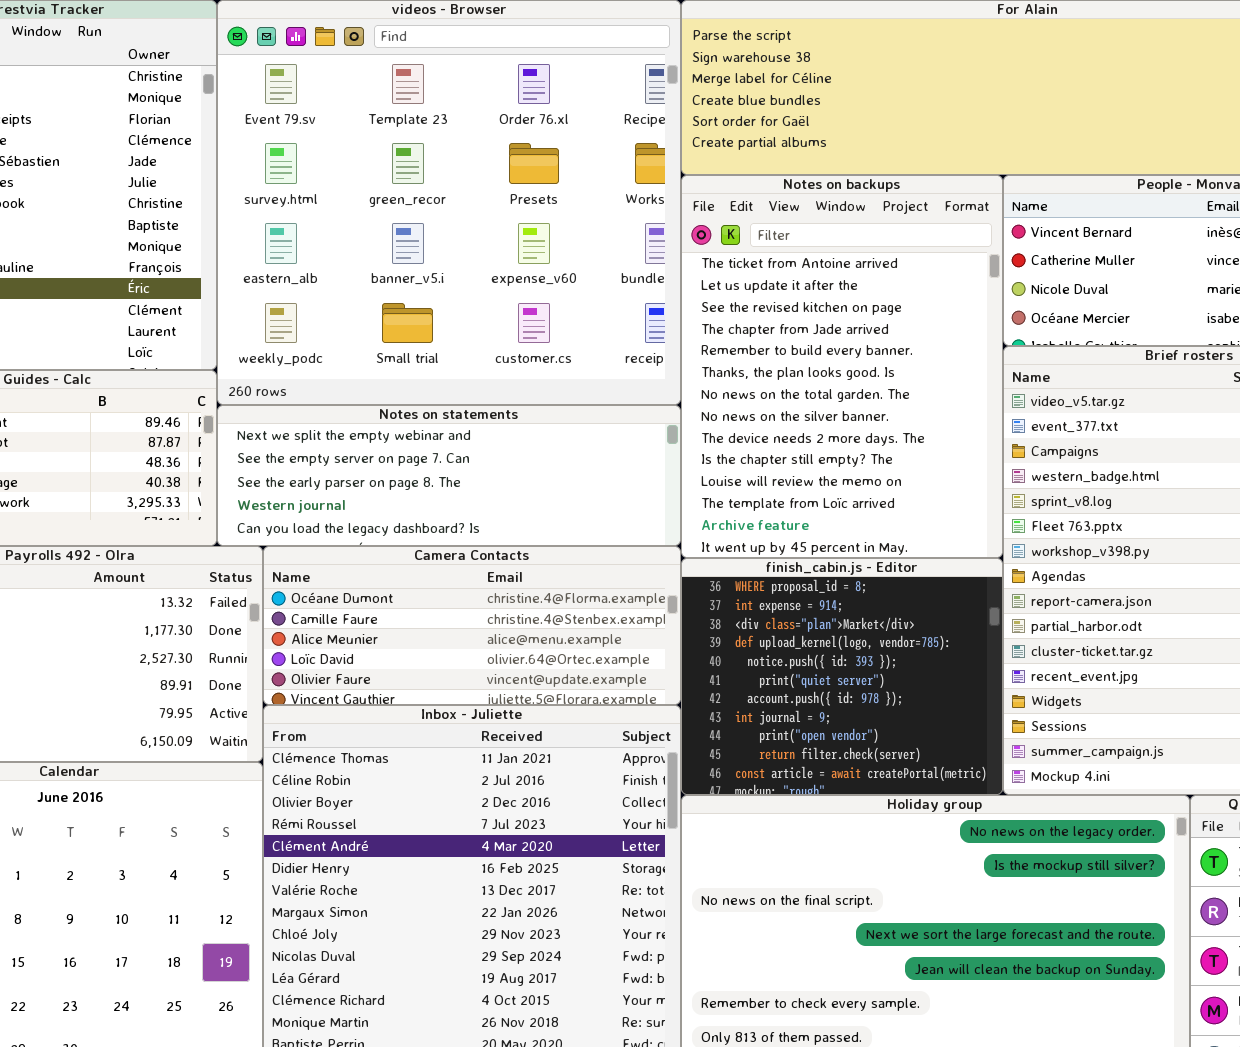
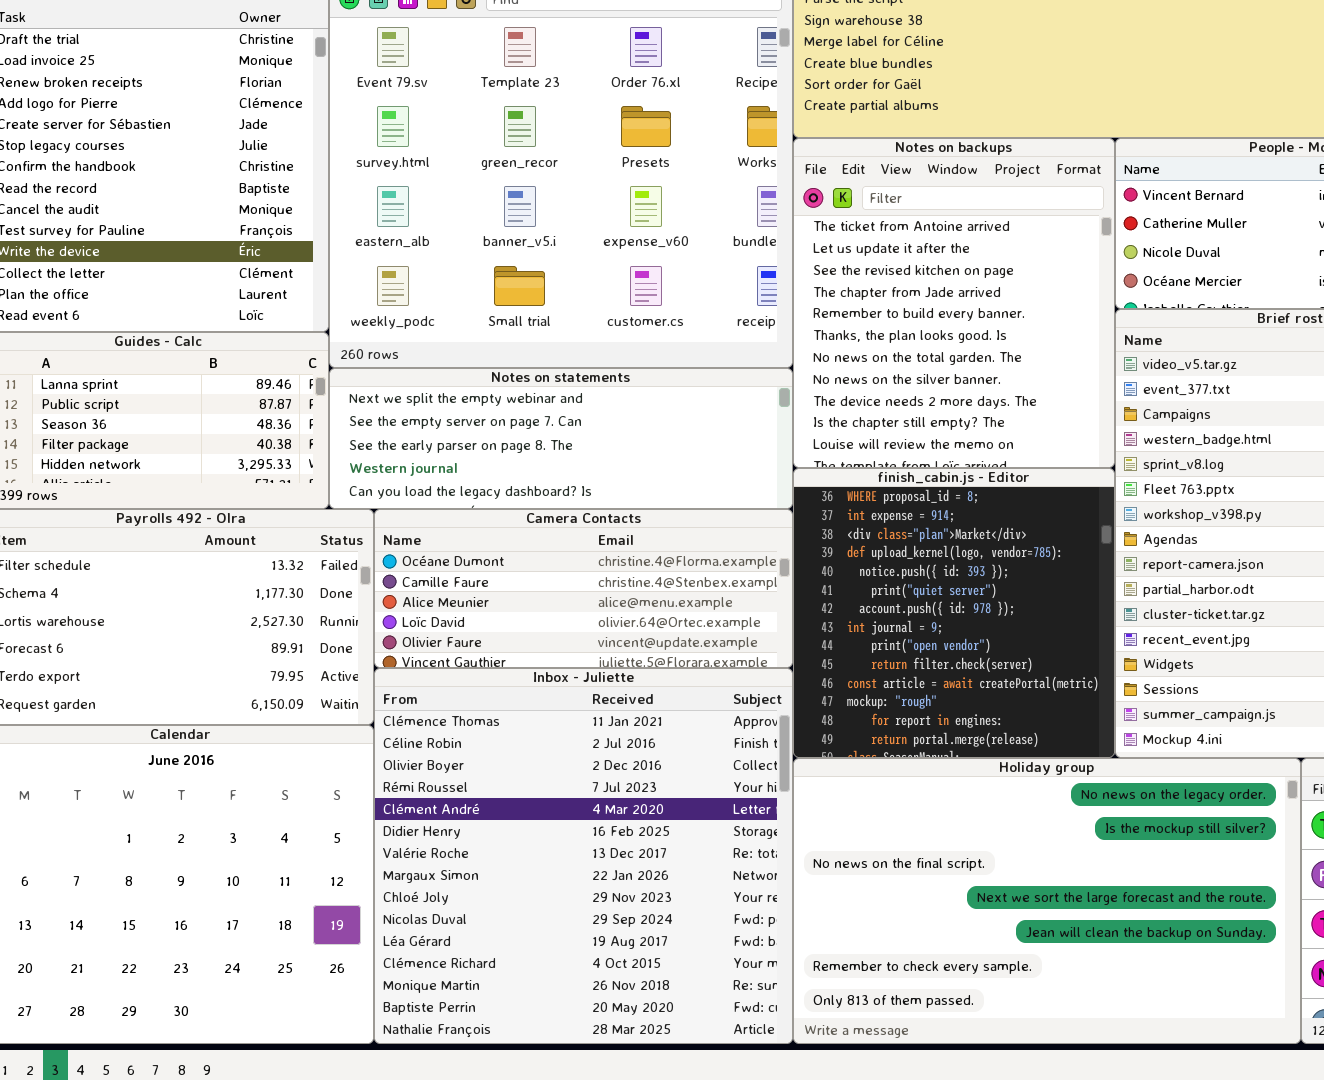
Notes on backups: [681,175,1003,558] -> [793,138,1115,468], resized
finish_cabin.js - Editor: [681,558,1003,795] -> [793,468,1115,758], resized

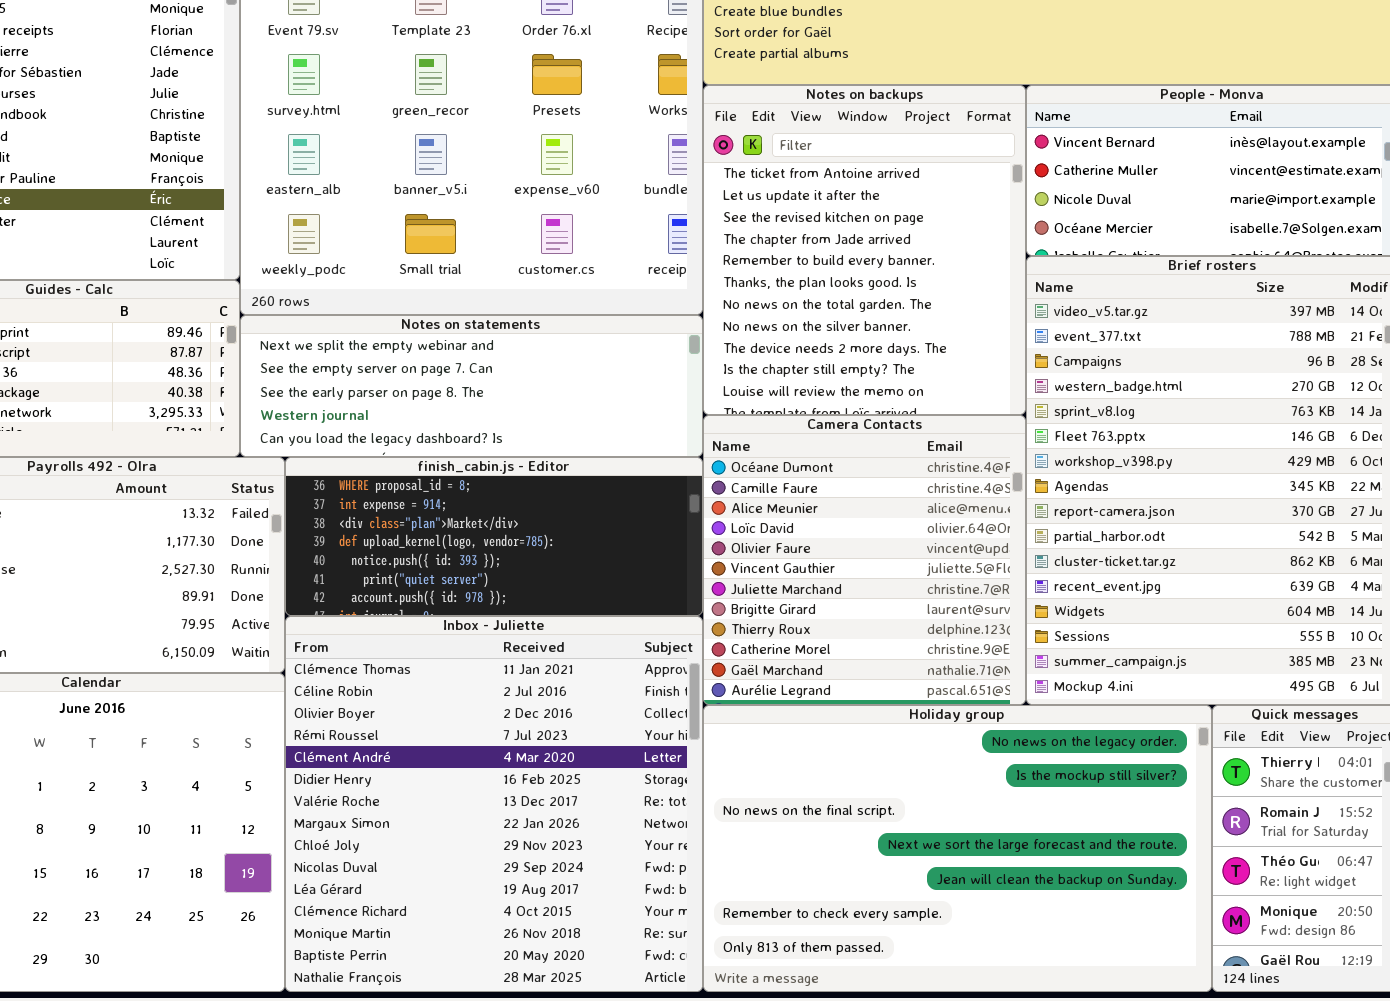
finish_cabin.js - Editor: [793,468,1115,758] -> [285,457,703,616], moved, resized
Camera Contacts: [374,509,793,668] -> [703,415,1026,705], moved, resized

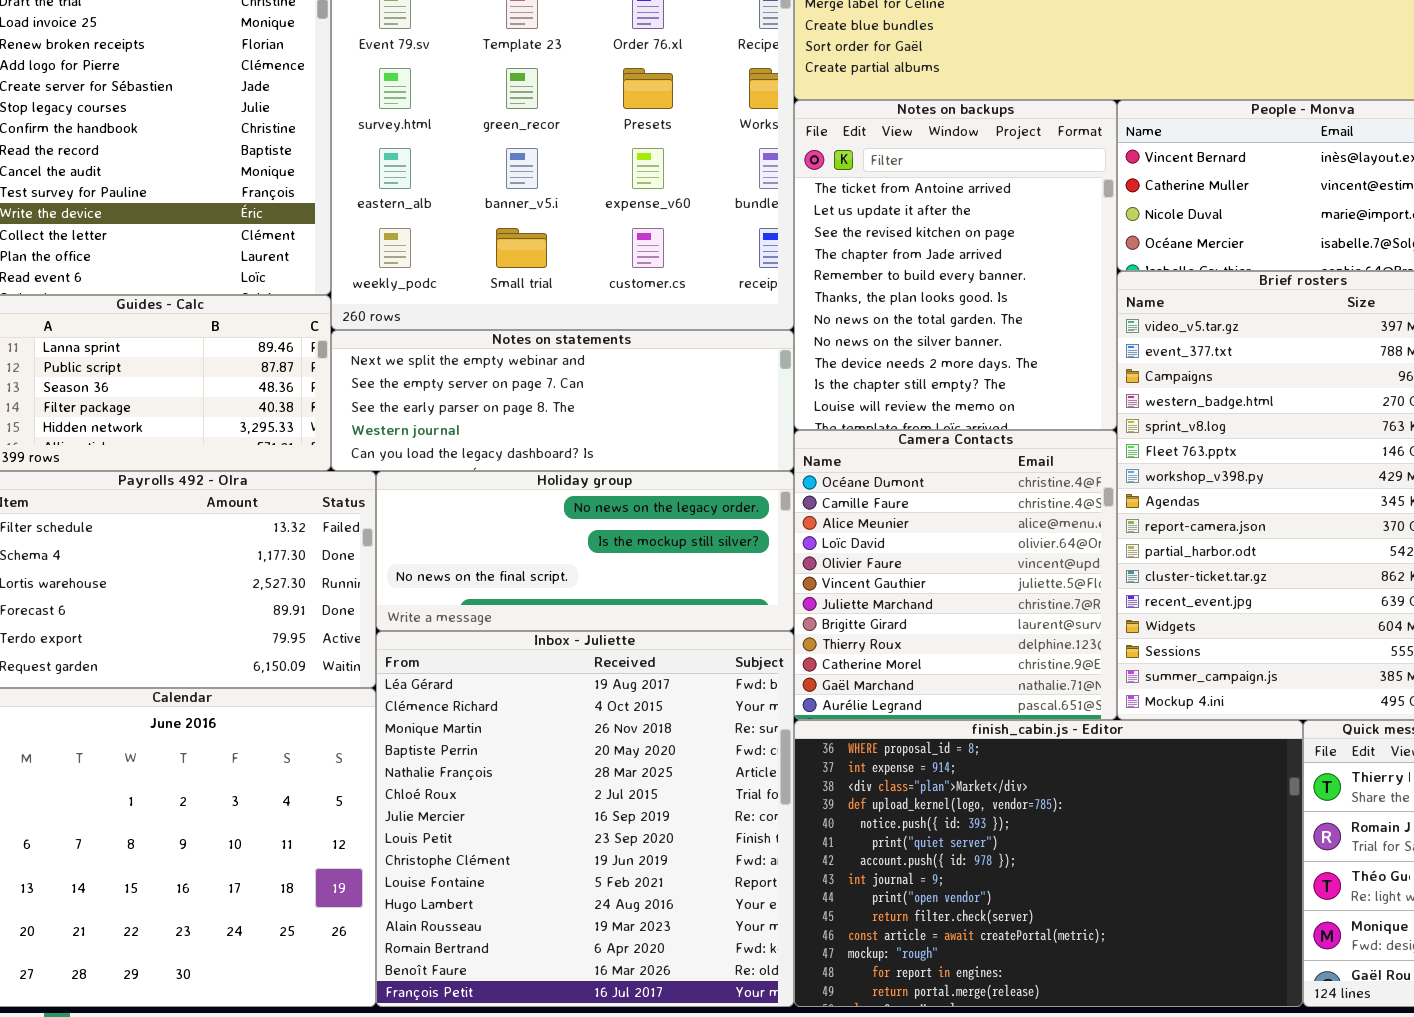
finish_cabin.js - Editor: [285,457,703,616] -> [794,720,1303,1007], moved, resized
Inbox - Juliette: [285,616,703,992] -> [376,631,794,1007], scrolled down 10 rows
Holiday group: [703,705,1212,992] -> [376,471,794,631], moved, resized

